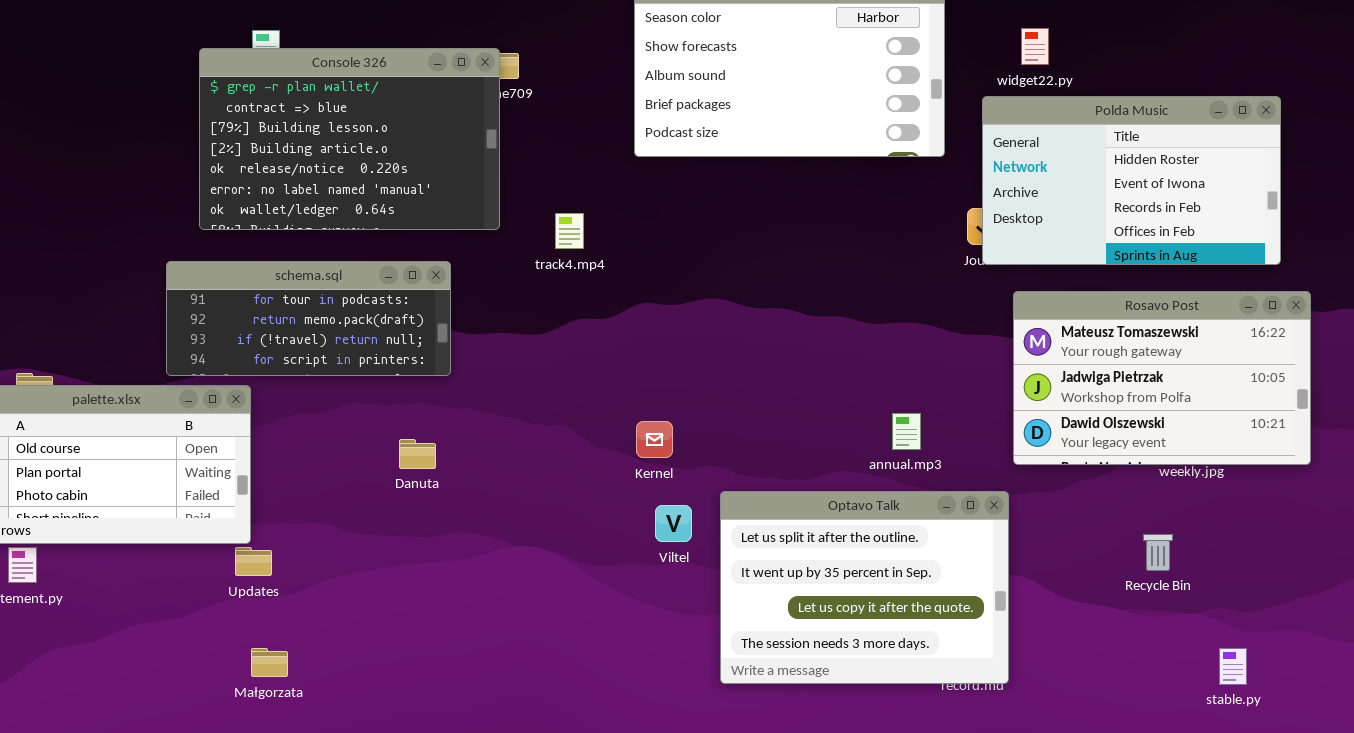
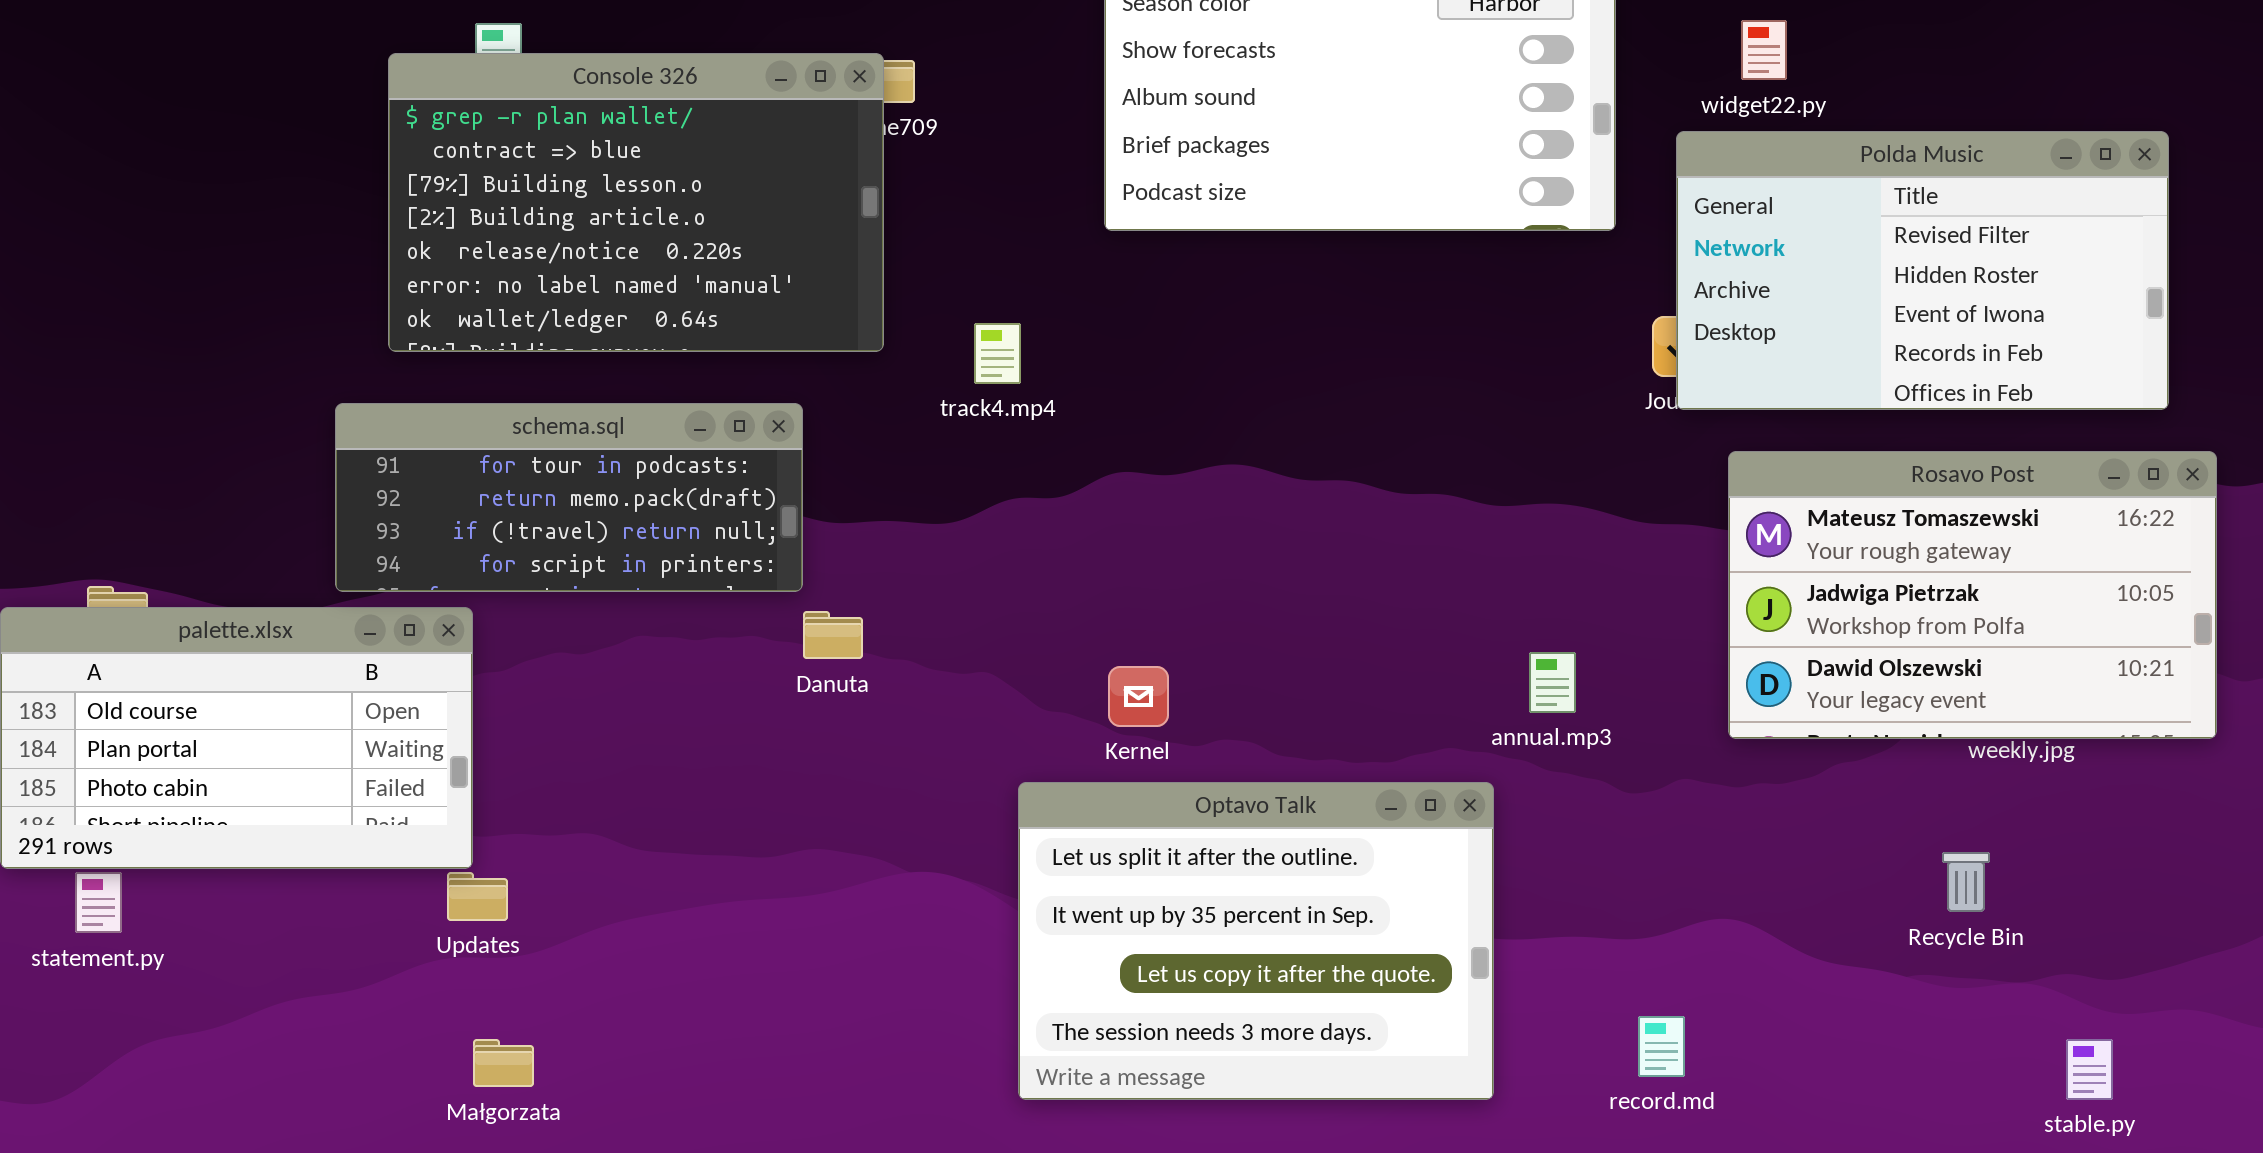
Polda Music: [982,96,1281,265] -> [1676,131,2169,410], scrolled up 1 row
Danuta: [399,439,436,469] -> [803,611,863,659], moved
Optavo Talk: [720,491,1009,684] -> [1018,782,1494,1100], moved

